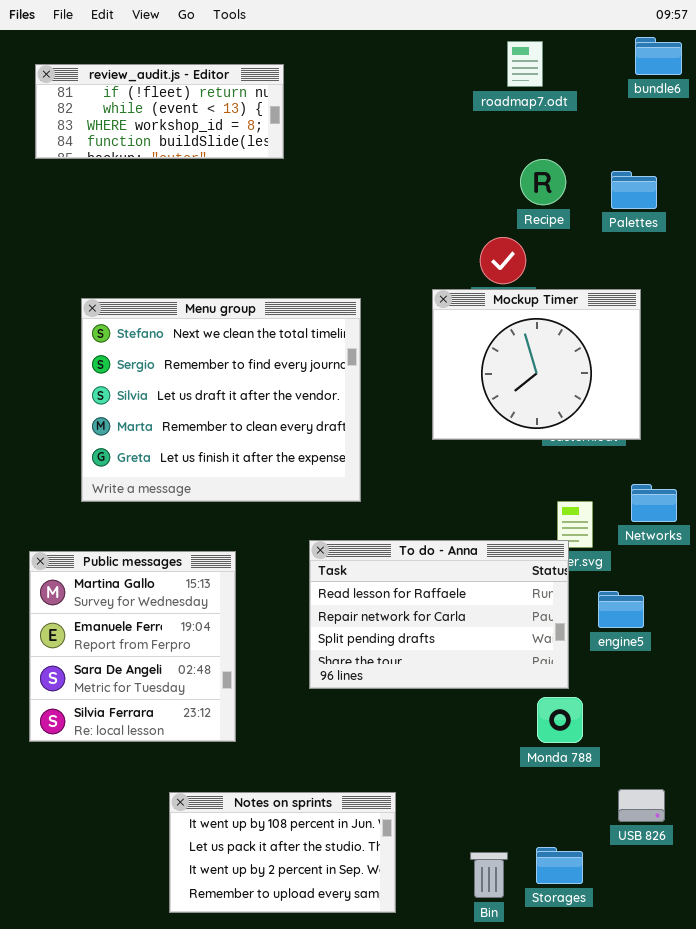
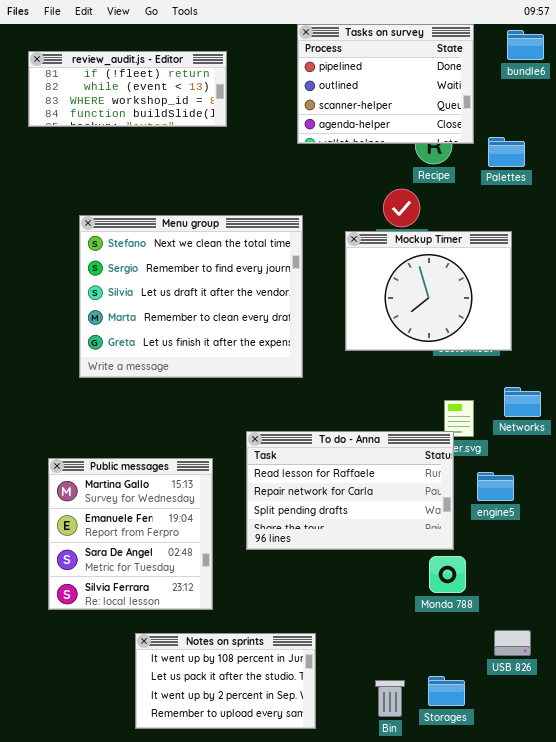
Tasks on survey: none -> [297,24,474,144], opened
Menu group: [81,298,361,502] -> [79,215,303,378], moved
Public messages: [29,551,236,742] -> [48,458,213,610], moved

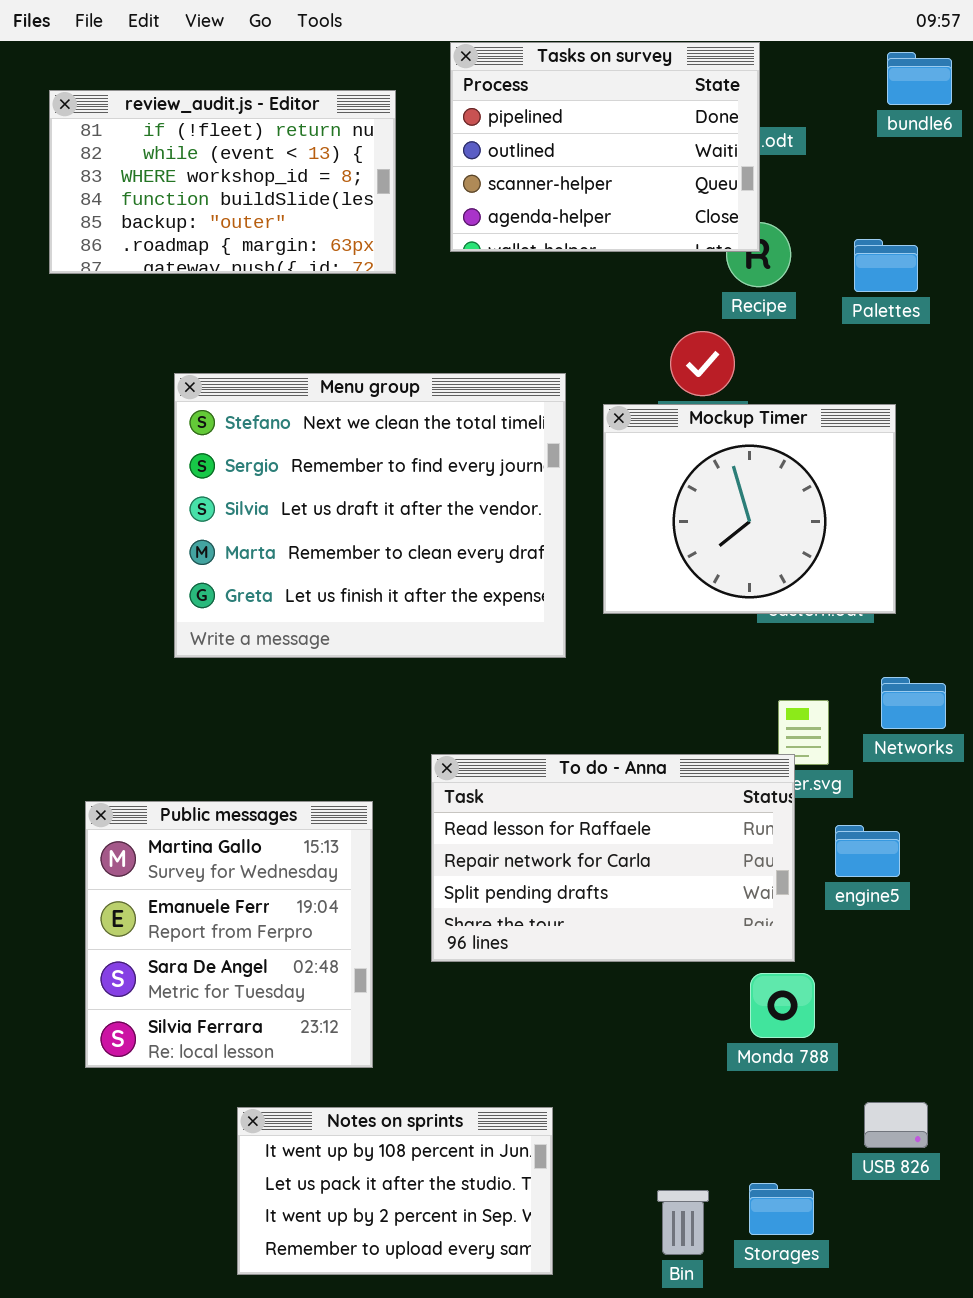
Tasks on survey: [297,24,474,144] -> [450,42,760,252], moved
review_audit.js - Editor: [28,51,227,127] -> [49,90,396,274], resized
Menu group: [79,215,303,378] -> [174,373,566,658], moved

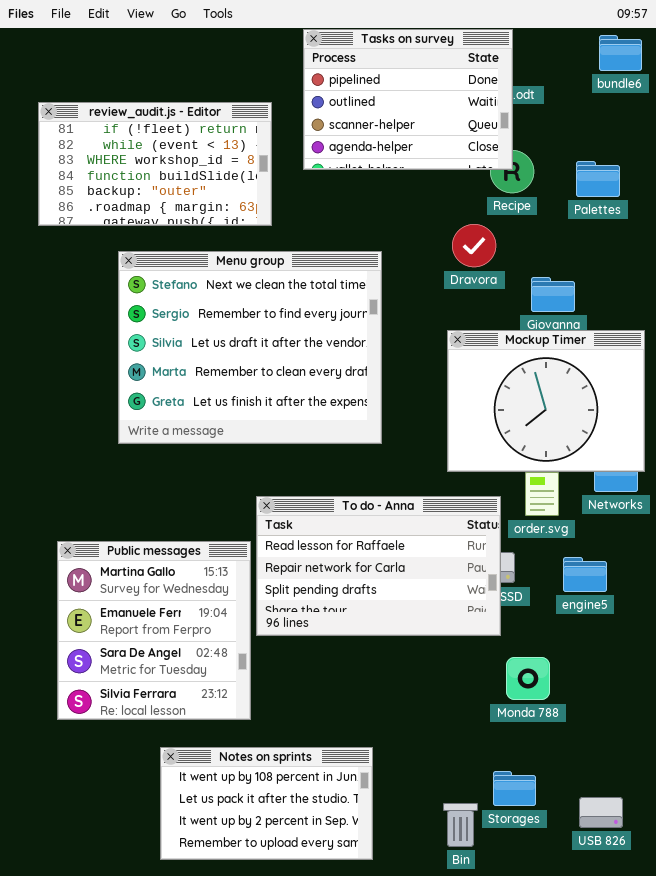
review_audit.js - Editor: [49,90,396,274] -> [38,102,272,226], moved
Mockup Timer: [603,404,896,614] -> [447,330,645,472], moved
To do - Anna: [431,754,795,962] -> [256,496,501,636], moved
USB 826: [864,1102,928,1148] -> [579,797,623,828], moved
Storages: [749,1183,814,1235] -> [493,771,536,806], moved

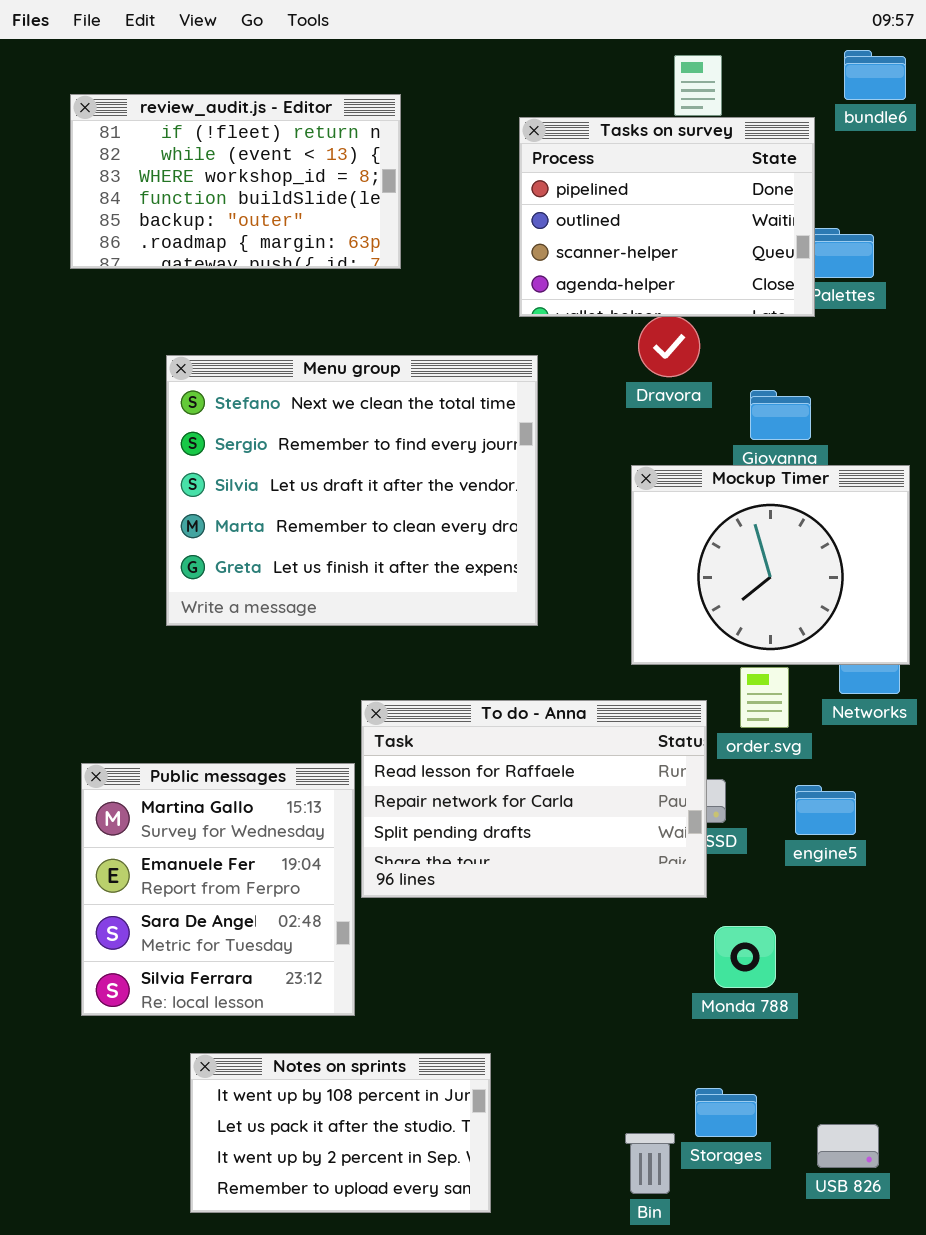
Tasks on survey: [303,29,513,170] -> [519,117,815,317], moved
review_audit.js - Editor: [38,102,272,226] -> [70,94,401,269], moved
Notes on sprints: [160,747,373,860] -> [190,1053,491,1213], moved

